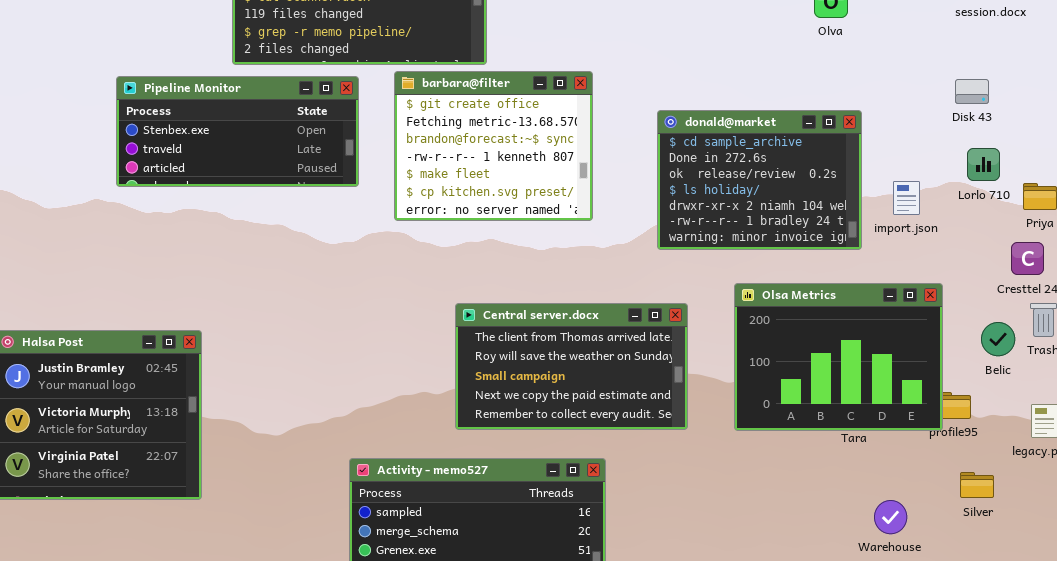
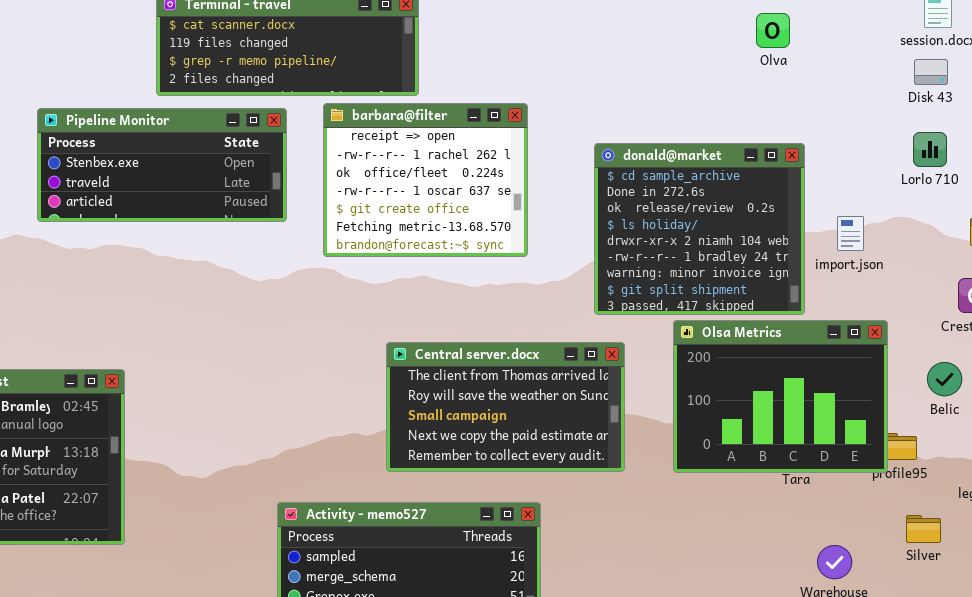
barbara@filter: [394,71,593,221] -> [323,103,528,257], scrolled up 4 rows
Disk 43: [955,79,989,104] -> [914,59,948,85], moved
donald@market: [657,110,862,250] -> [594,143,805,315], resized
Lorlo 710: [967,148,1000,181] -> [913,132,947,167], moved

